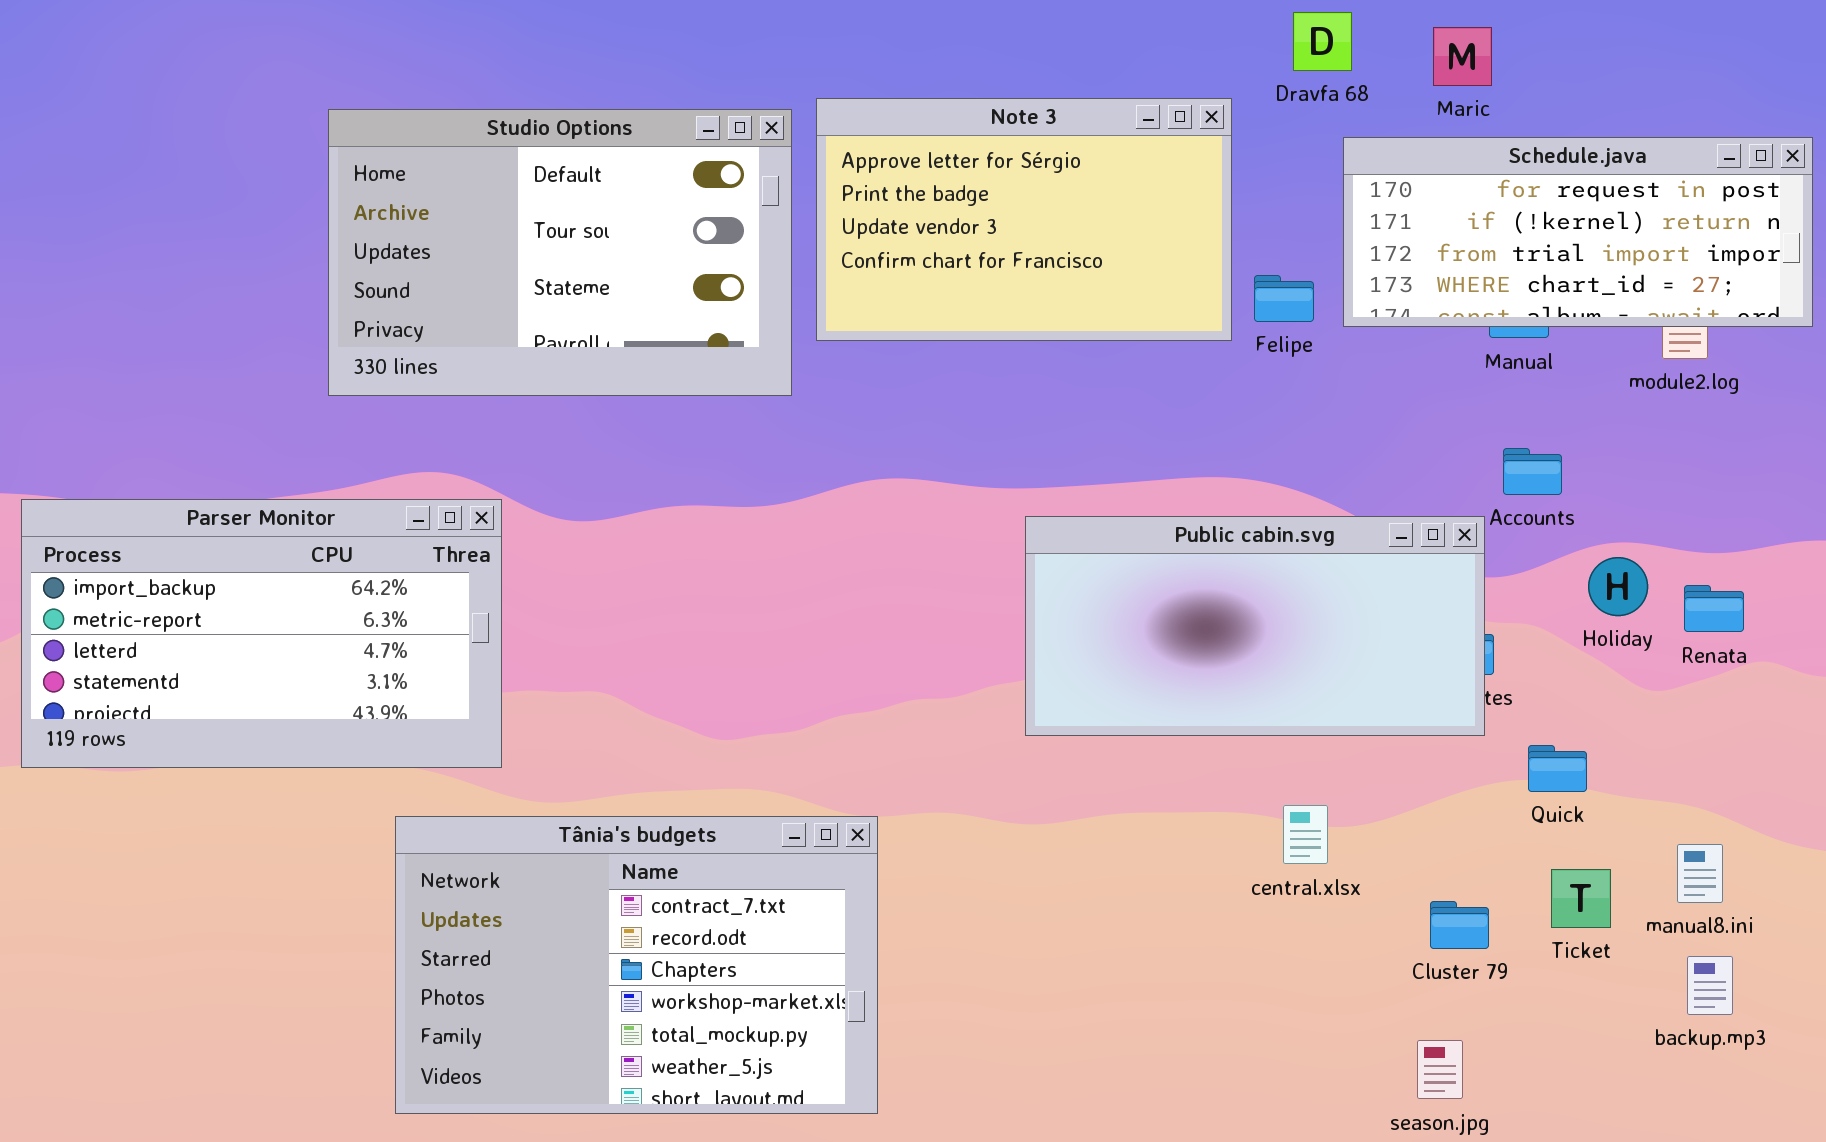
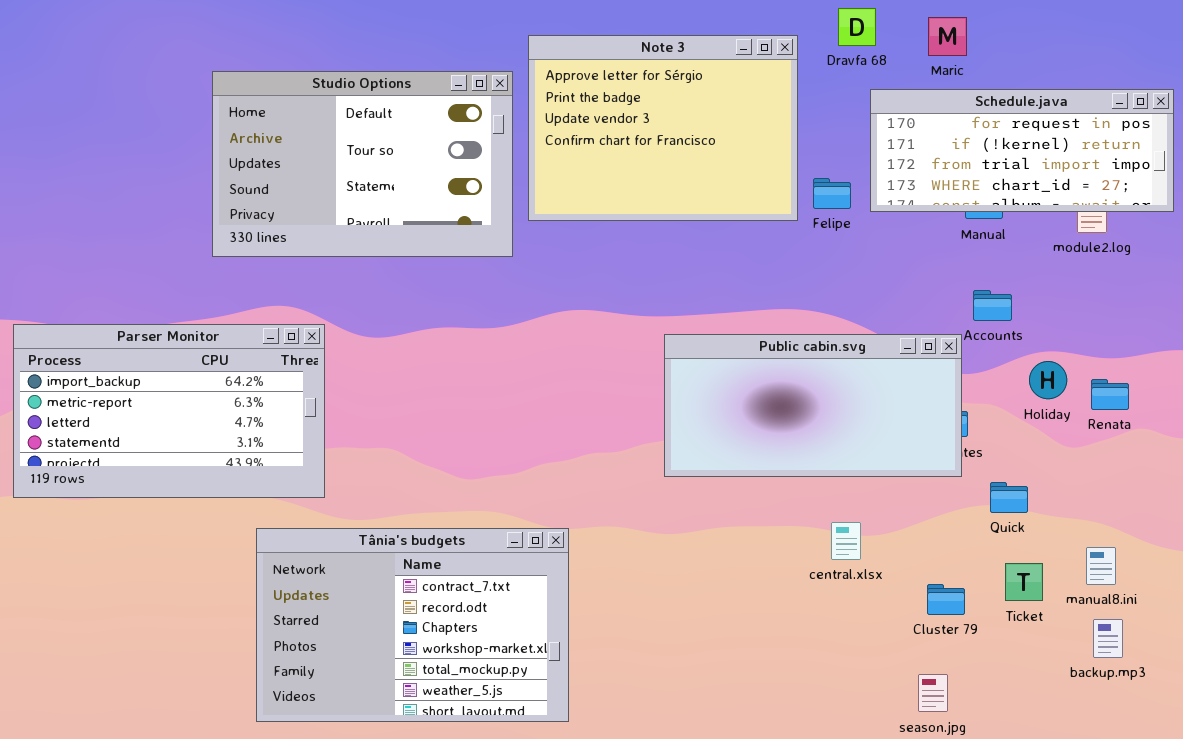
Note 3: [816,98,1232,341] -> [528,35,798,221], resized

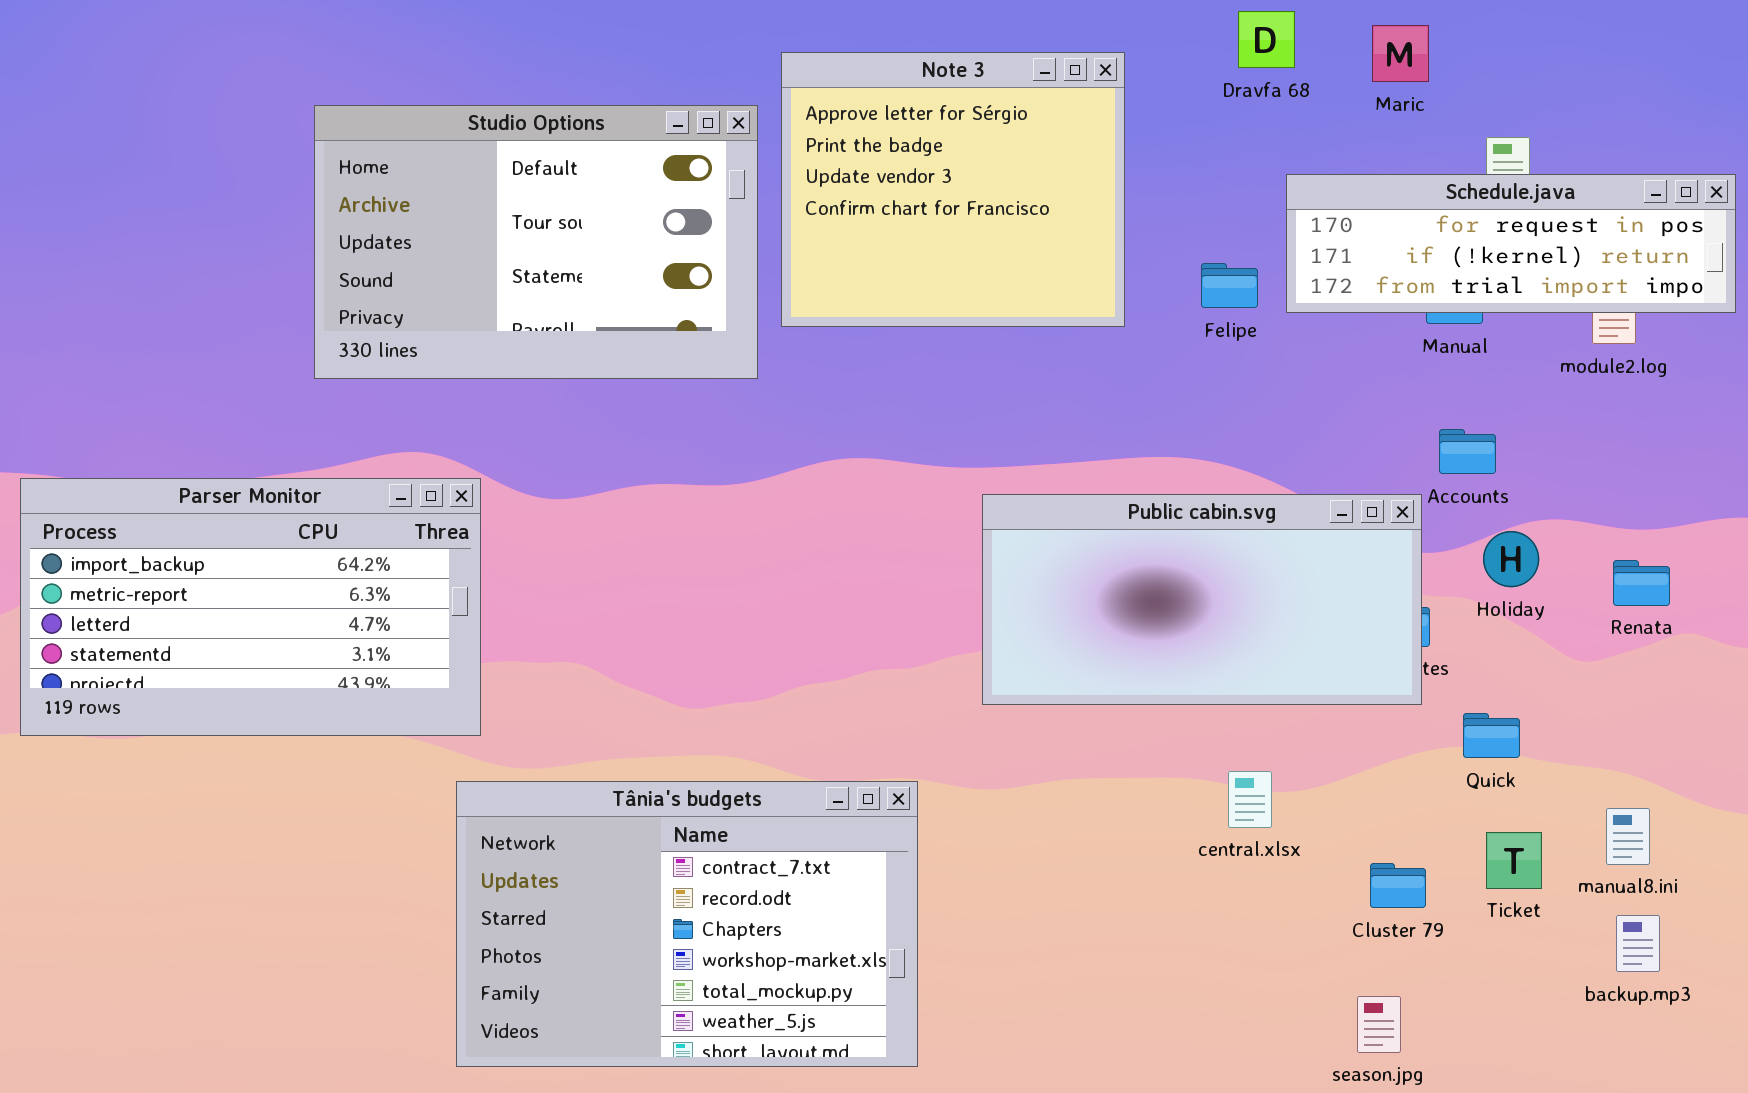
Note 3: [528,35,798,221] -> [781,52,1125,327], resized
Schedule.java: [870,89,1174,212] -> [1286,174,1736,313], resized
Holiday: [1029,361,1067,399] -> [1483,531,1539,587], moved
Tânia's budgets: [256,528,569,722] -> [456,781,918,1067], moved

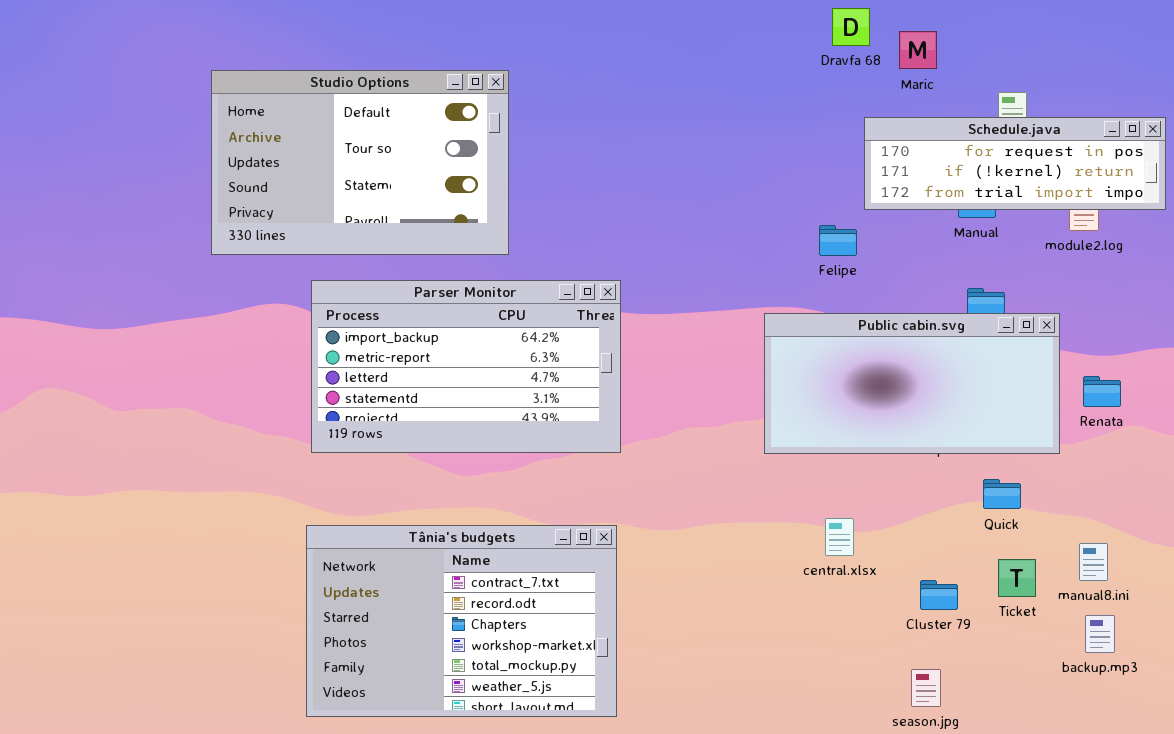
Maric: [1372,25,1429,82] -> [899,31,937,69], moved
Note 3: [781,52,1125,327] -> none, closed
Felipe: [1201,263,1258,308] -> [819,225,857,256], moved
Parser Monitor: [20,478,481,736] -> [311,280,621,453], moved
Public cabin.svg: [982,494,1422,705] -> [764,313,1060,454], moved

